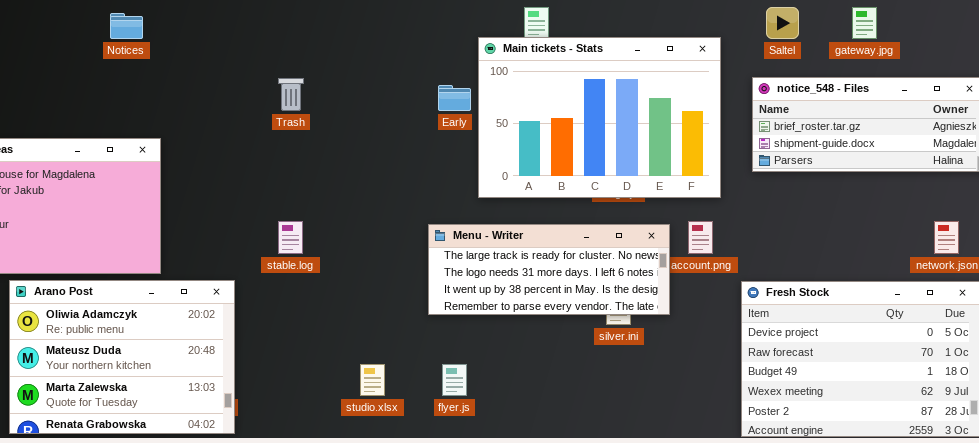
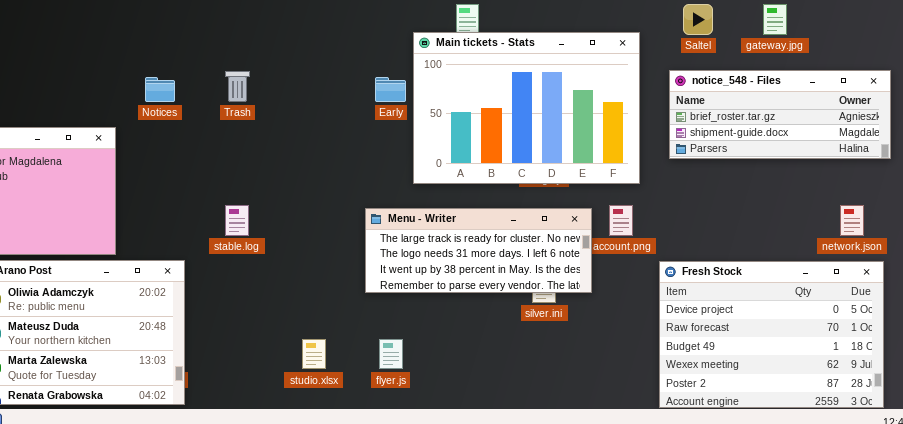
Notices: [110,13,143,39] -> [145,77,175,102], moved

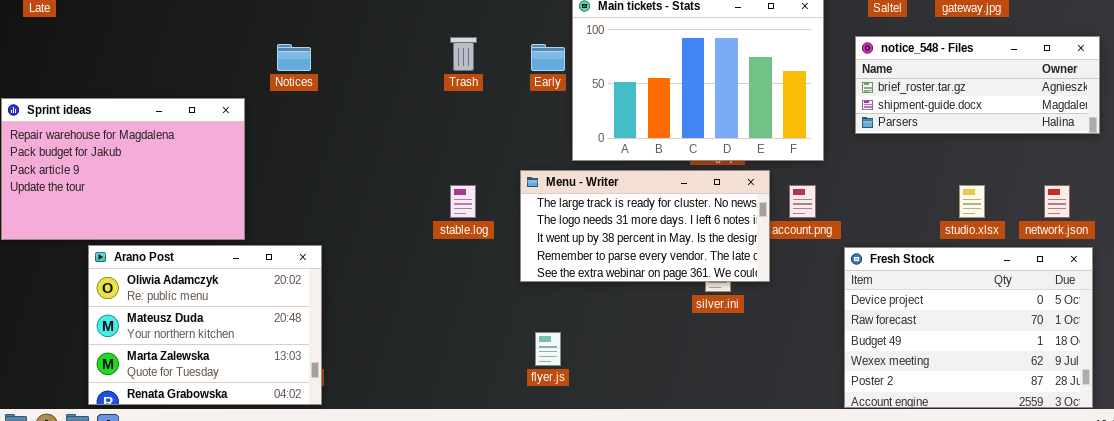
Trash: [225,71,250,102] -> [450,37,477,71], moved
stable.log: [225,205,249,236] -> [450,185,476,218], moved
Menu - Writer: [365,208,592,293] -> [520,170,770,282], resized
studio.xlsx: [302,339,326,369] -> [959,185,985,218], moved

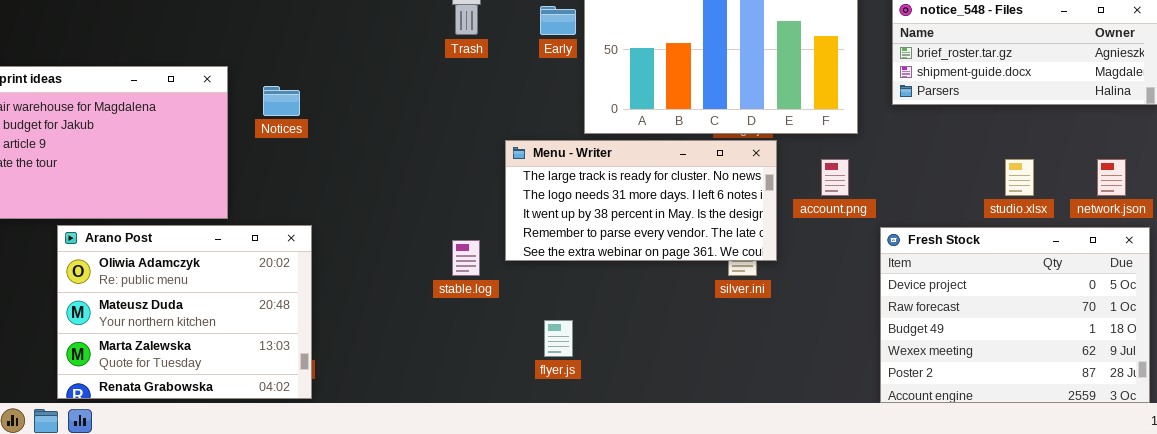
Notices: [277,44,311,71] -> [263,86,300,116], moved
Menu - Writer: [520,170,770,282] -> [505,140,777,261], moved
stable.log: [450,185,476,218] -> [452,240,480,276], moved

